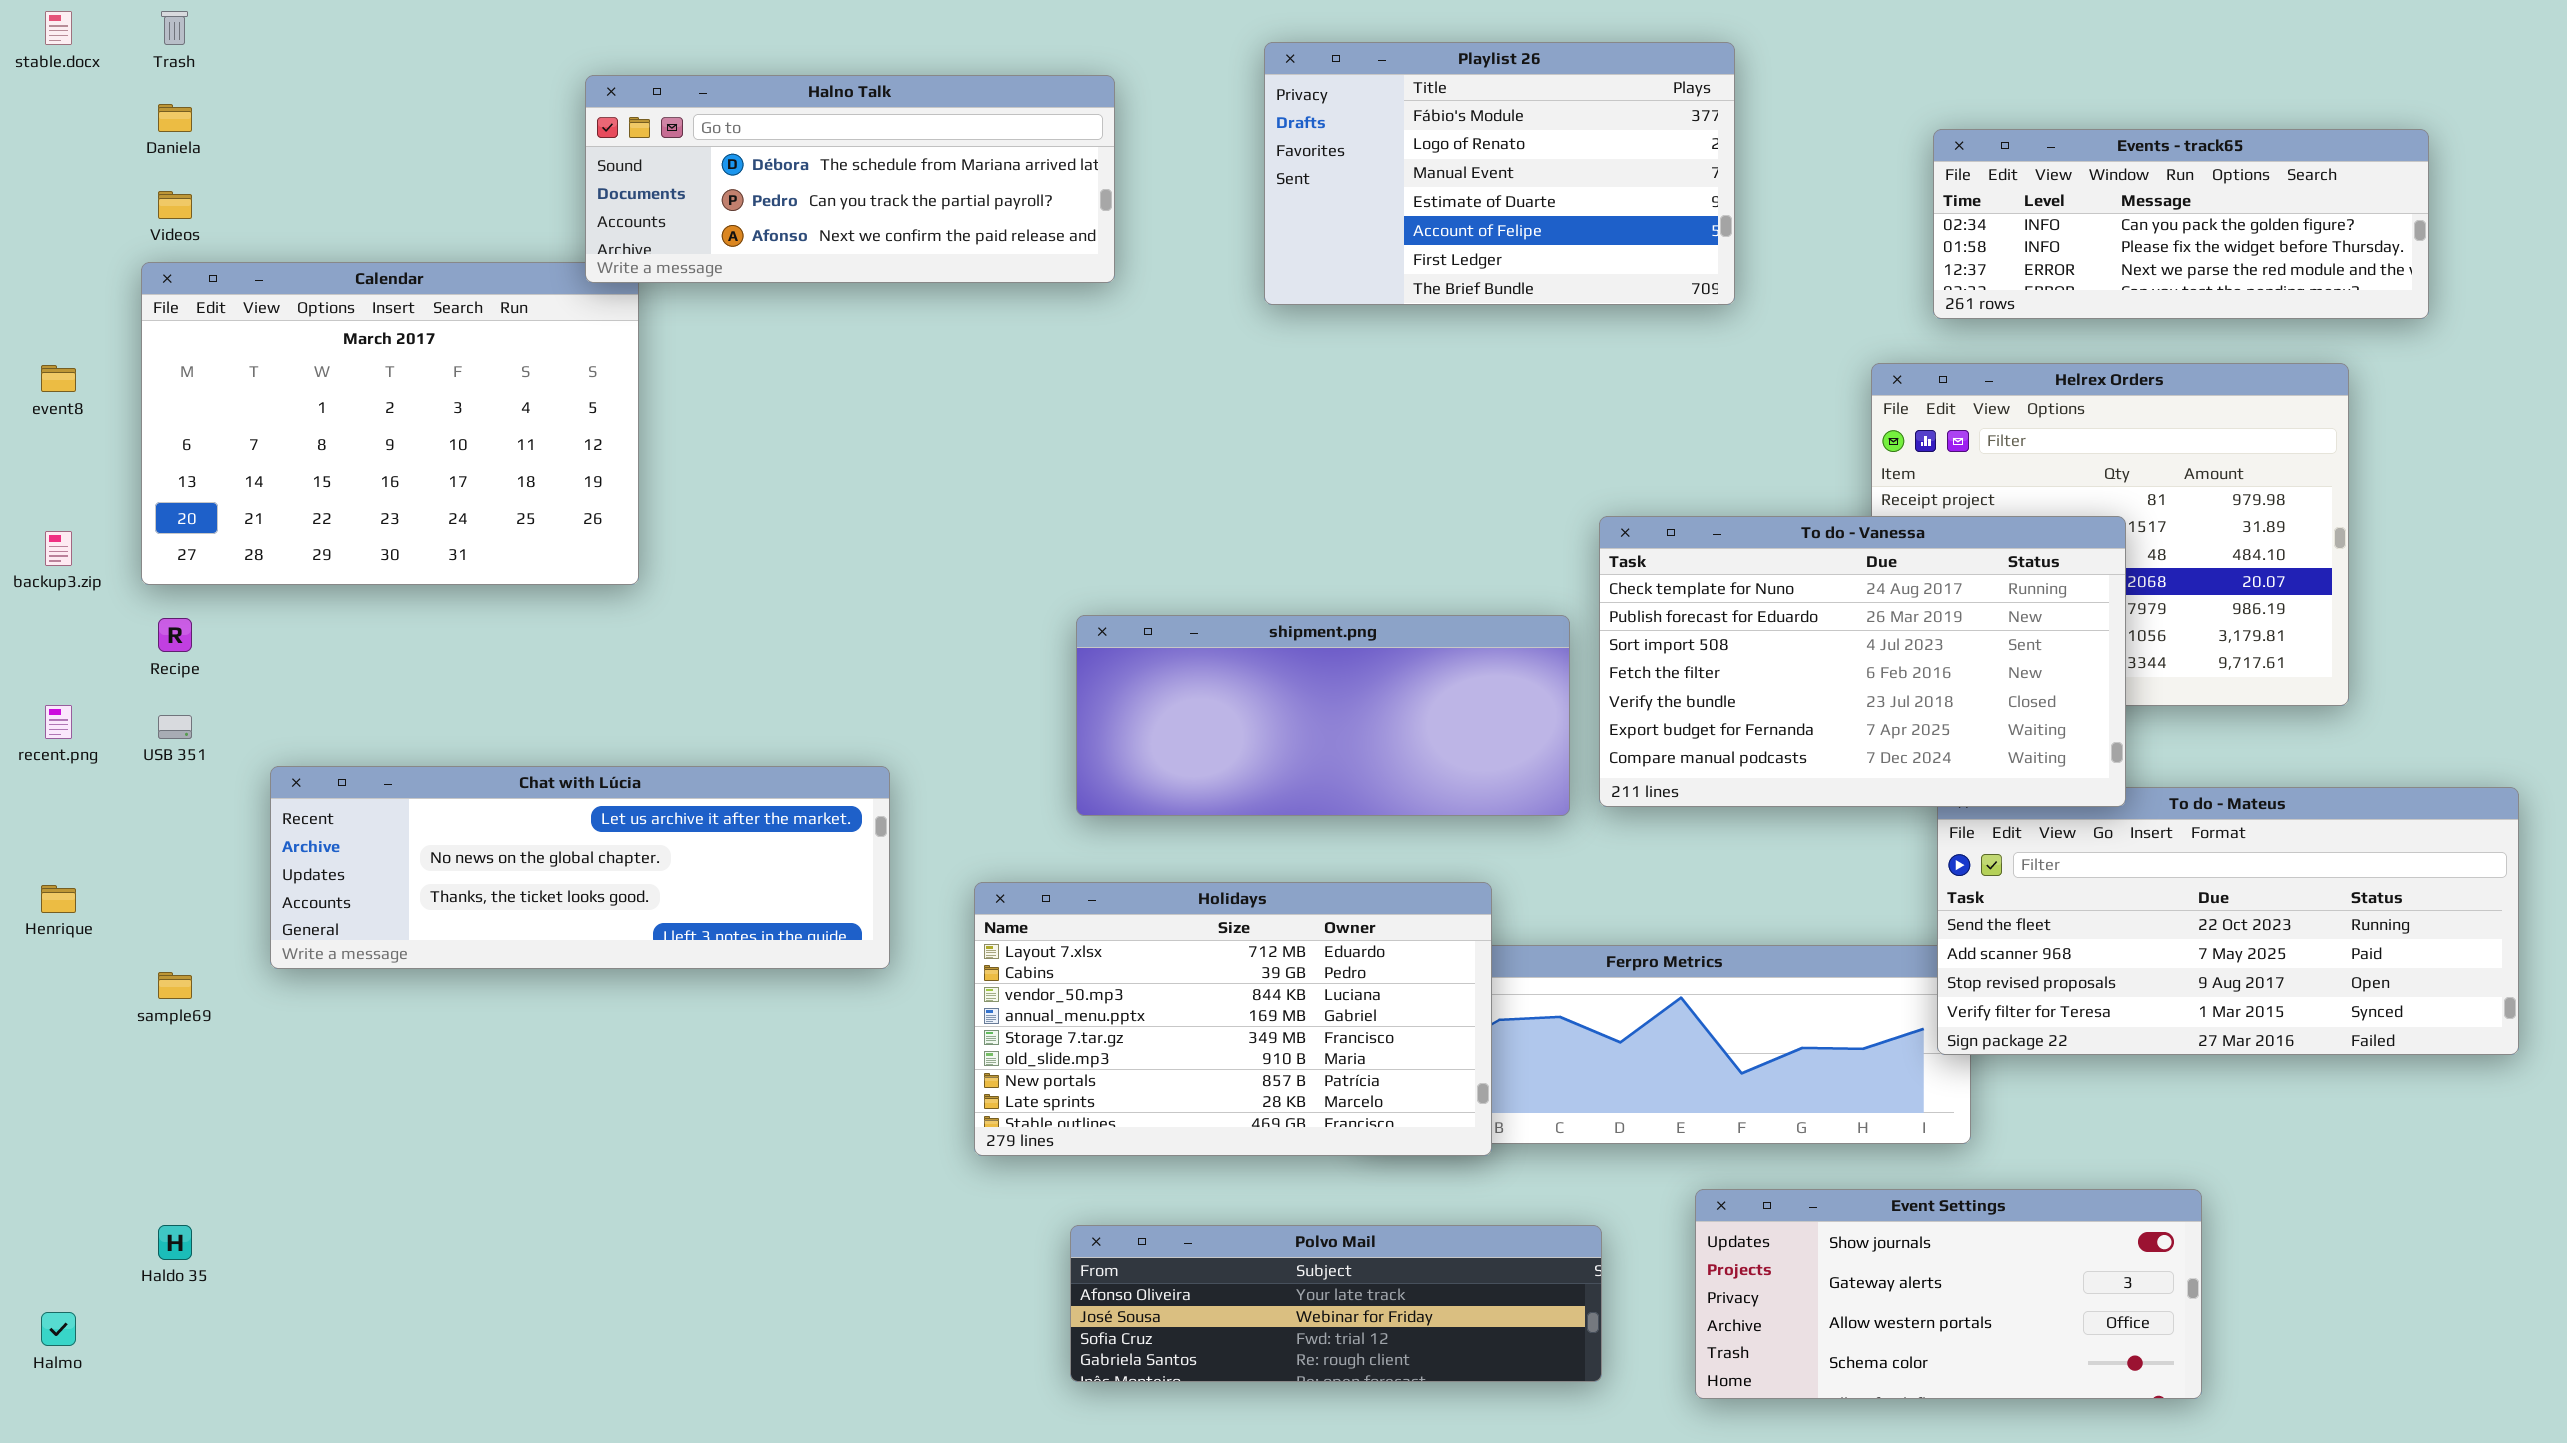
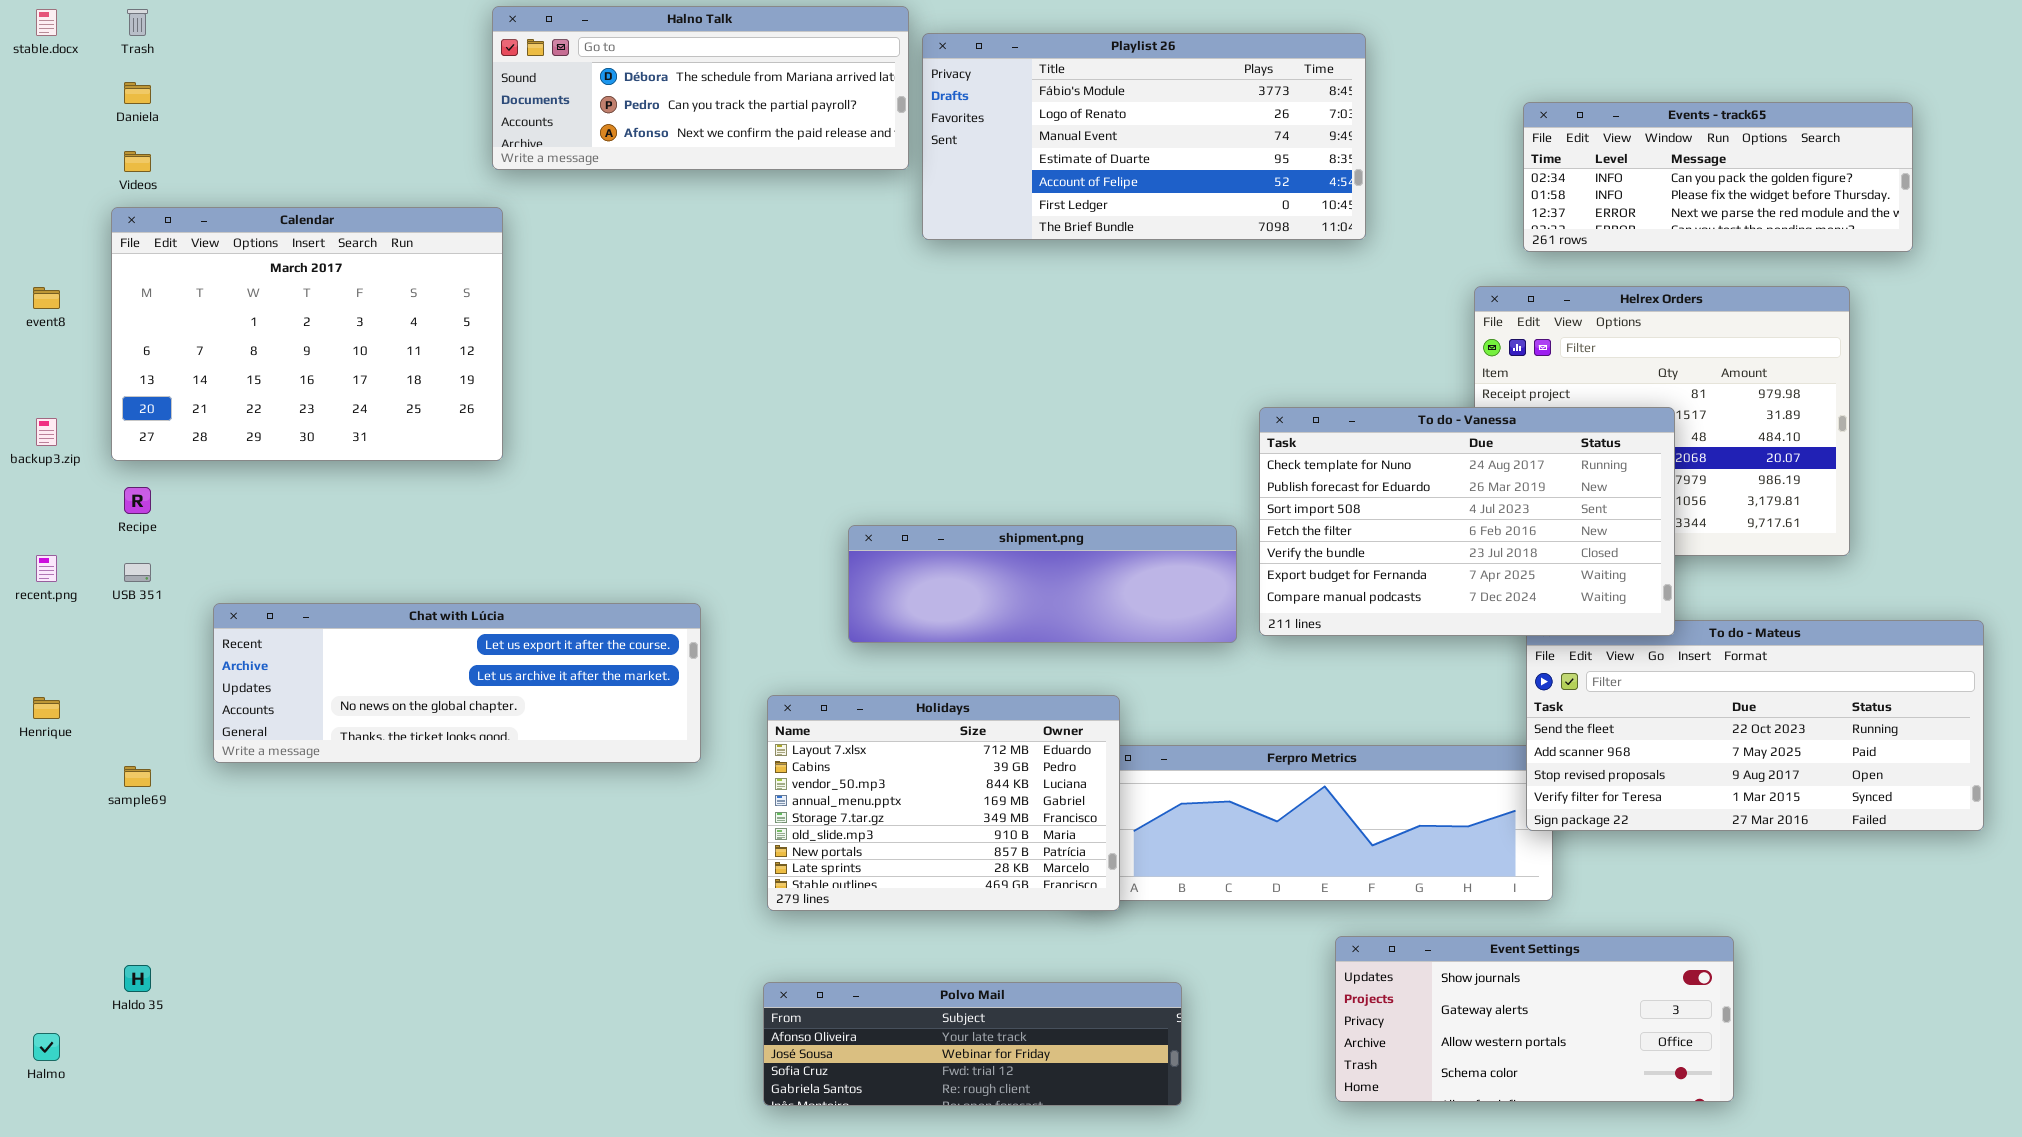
Playlist 26: [1264,42,1735,305] -> [922,33,1366,240], resized
Halno Talk: [585,75,1115,283] -> [492,6,909,170], moved
shipment.png: [1076,615,1570,816] -> [848,525,1237,643], resized
Chat with Lúcia: [270,766,890,969] -> [213,603,701,763], scrolled up 1 row
Holidays: [974,882,1492,1156] -> [767,695,1120,911], resized
Polvo Mail: [1070,1225,1602,1382] -> [763,982,1182,1106], moved

